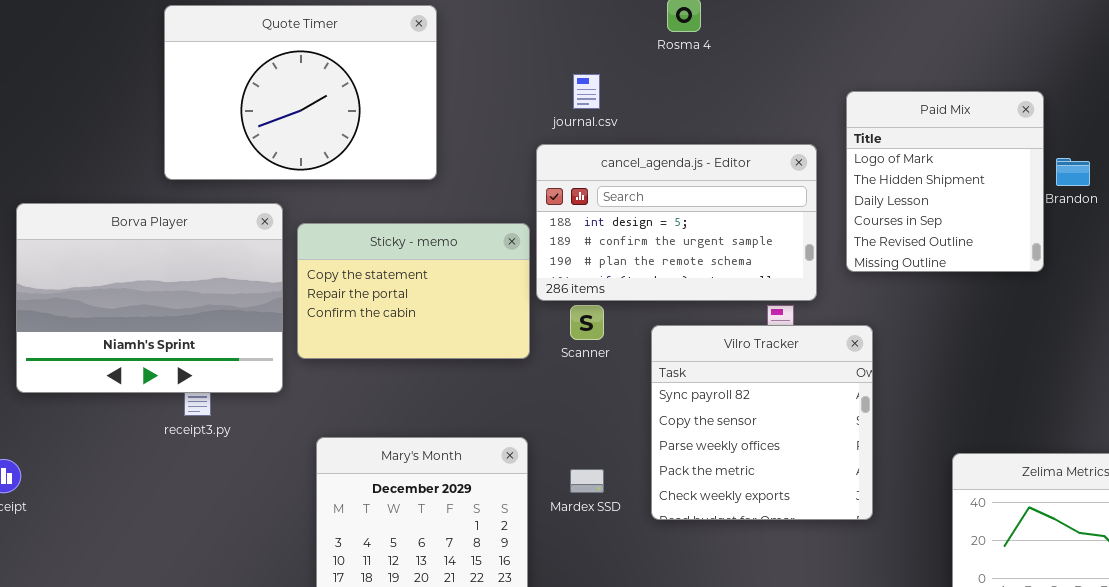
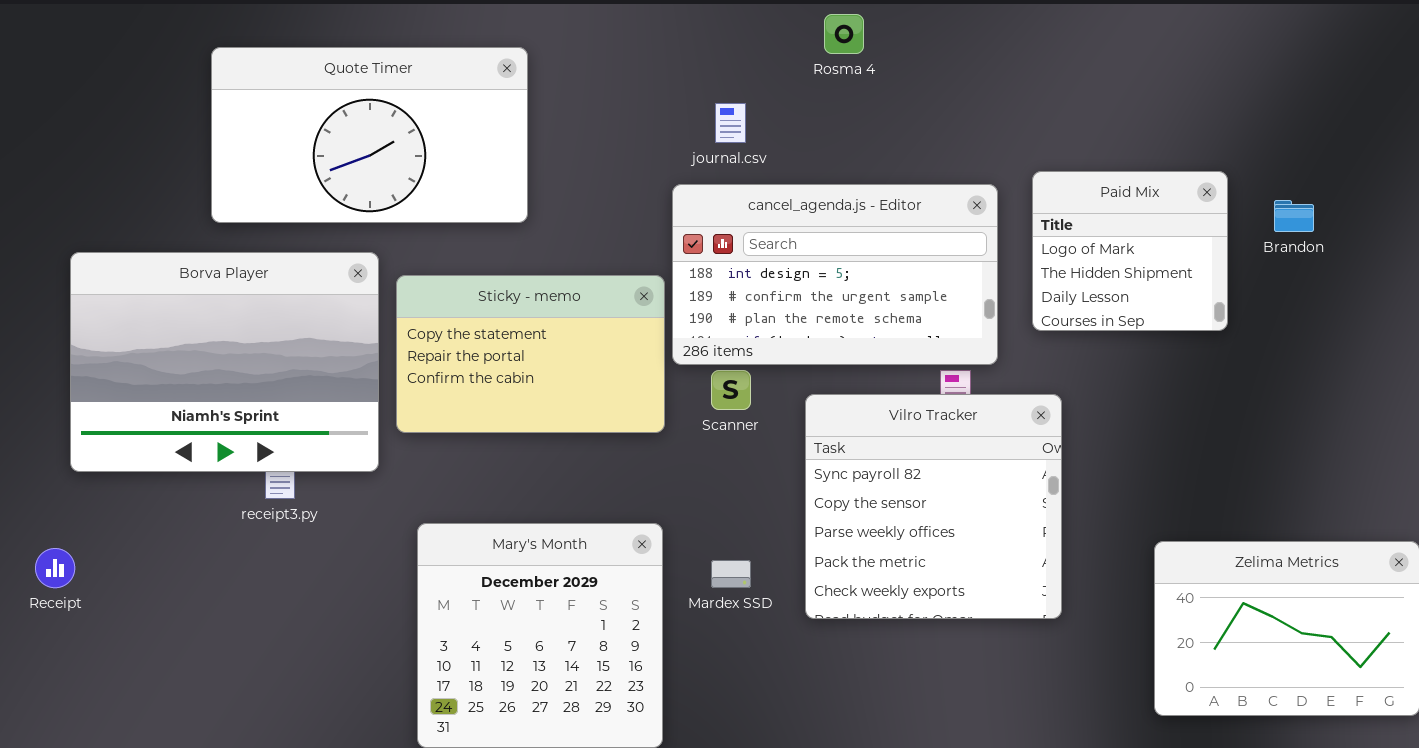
Quote Timer: [164,5,437,180] -> [211,47,528,223], moved, resized
Paid Mix: [846,91,1044,272] -> [1032,171,1228,331], resized

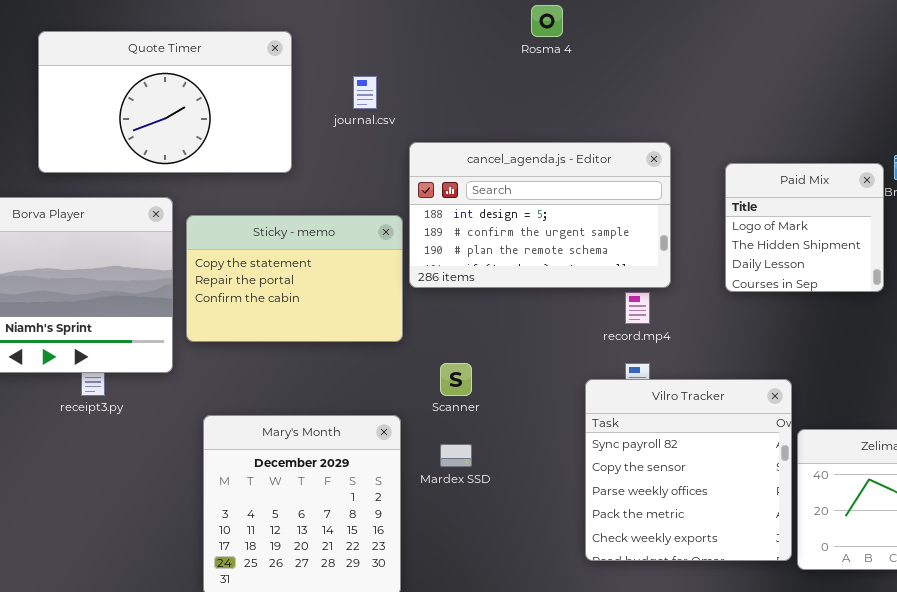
journal.csv: [715,103,746,143] -> [353,76,377,109], moved
Paid Mix: [1032,171,1228,331] -> [725,163,884,292], moved
Scanner: [711,370,751,410] -> [440,363,472,396], moved
Vilro Tracker: [805,394,1062,619] -> [585,379,792,561], moved

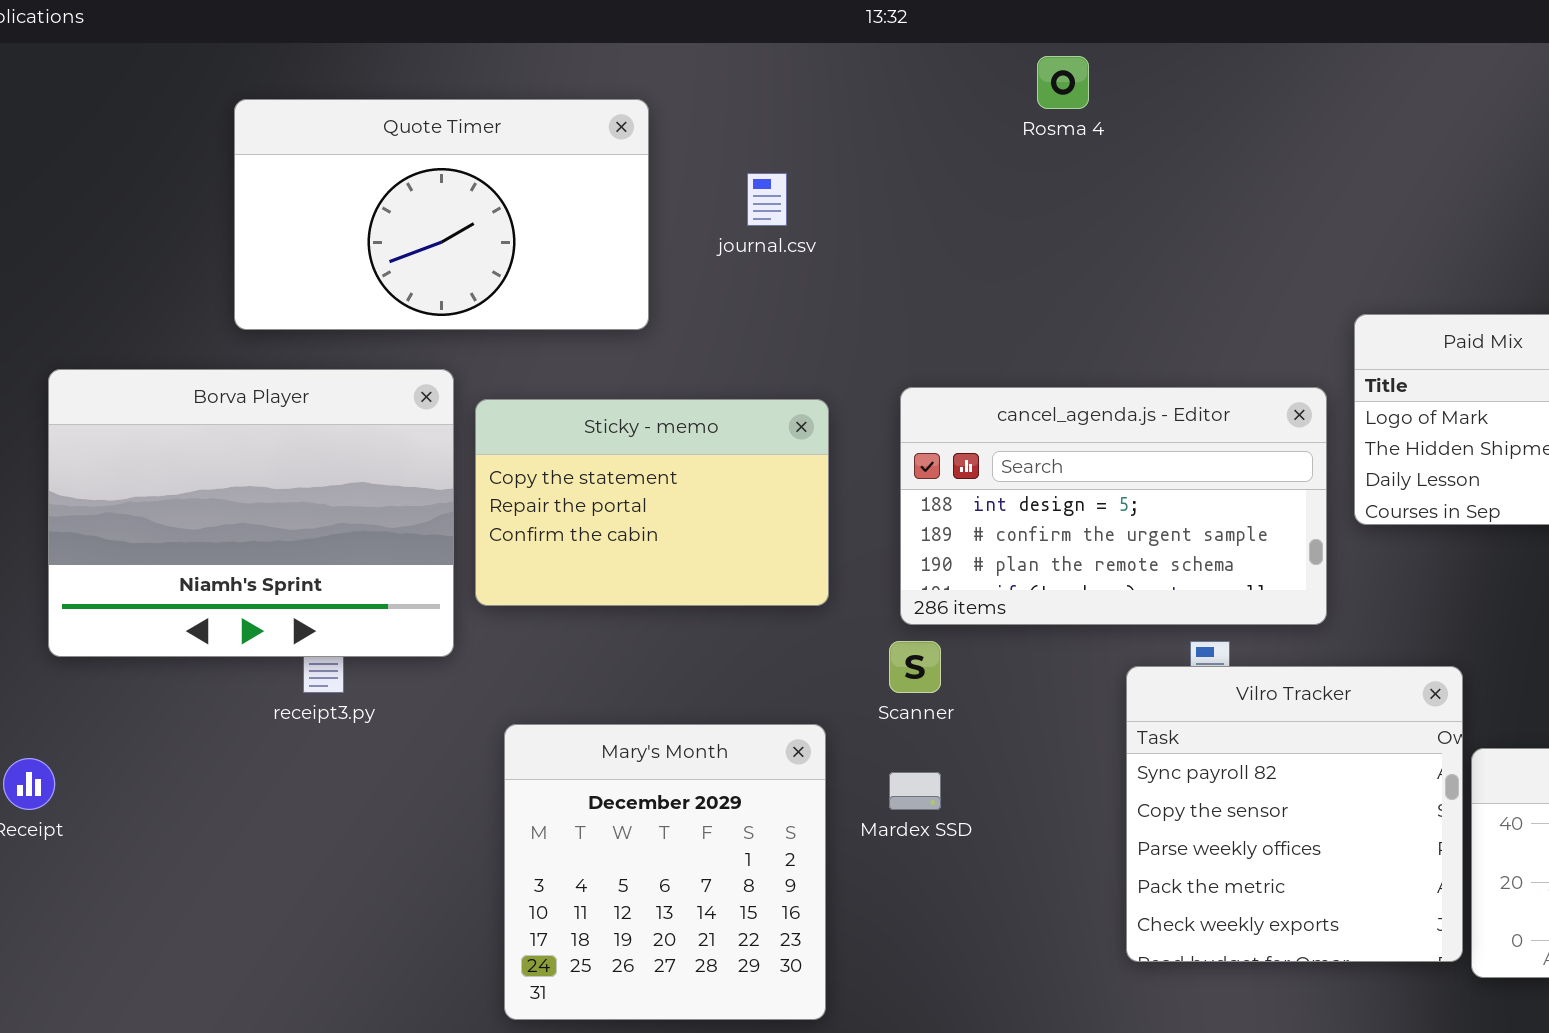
cancel_agenda.js - Editor: [409,142,671,288] -> [900,387,1327,625], moved

